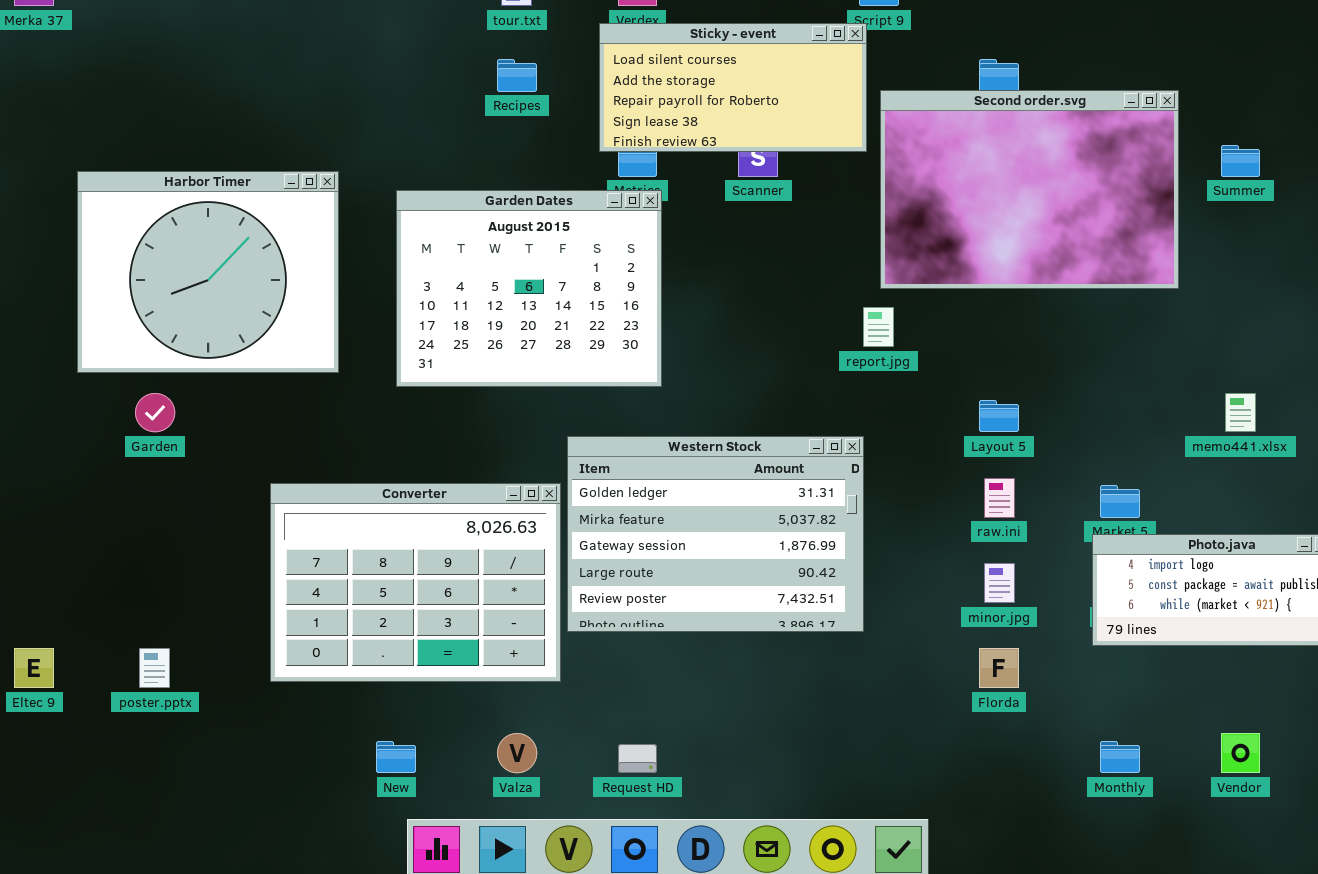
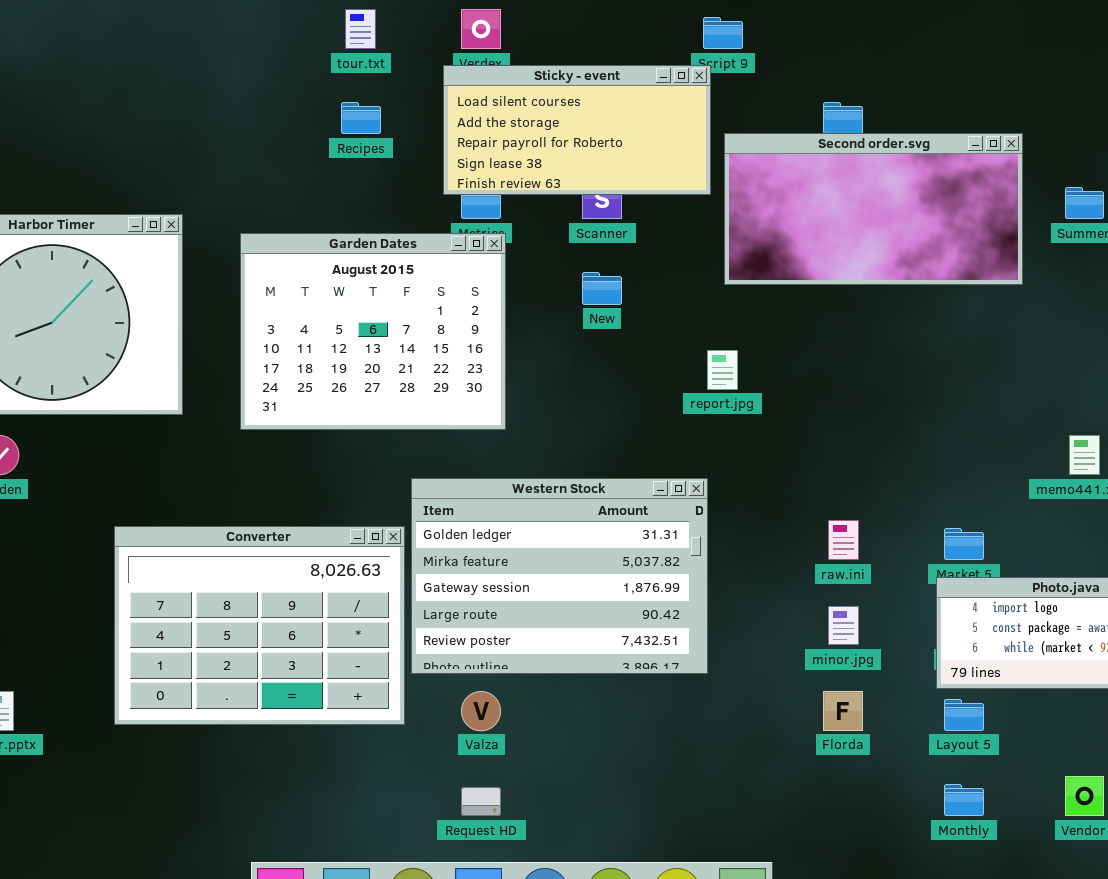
Second order.svg: [880,90,1179,289] -> [724,133,1023,285], resized
Layout 5: [979,400,1019,432] -> [944,699,984,731], moved
Valza: [497,733,537,773] -> [461,691,501,731], moved
New: [376,741,416,773] -> [582,272,622,305], moved

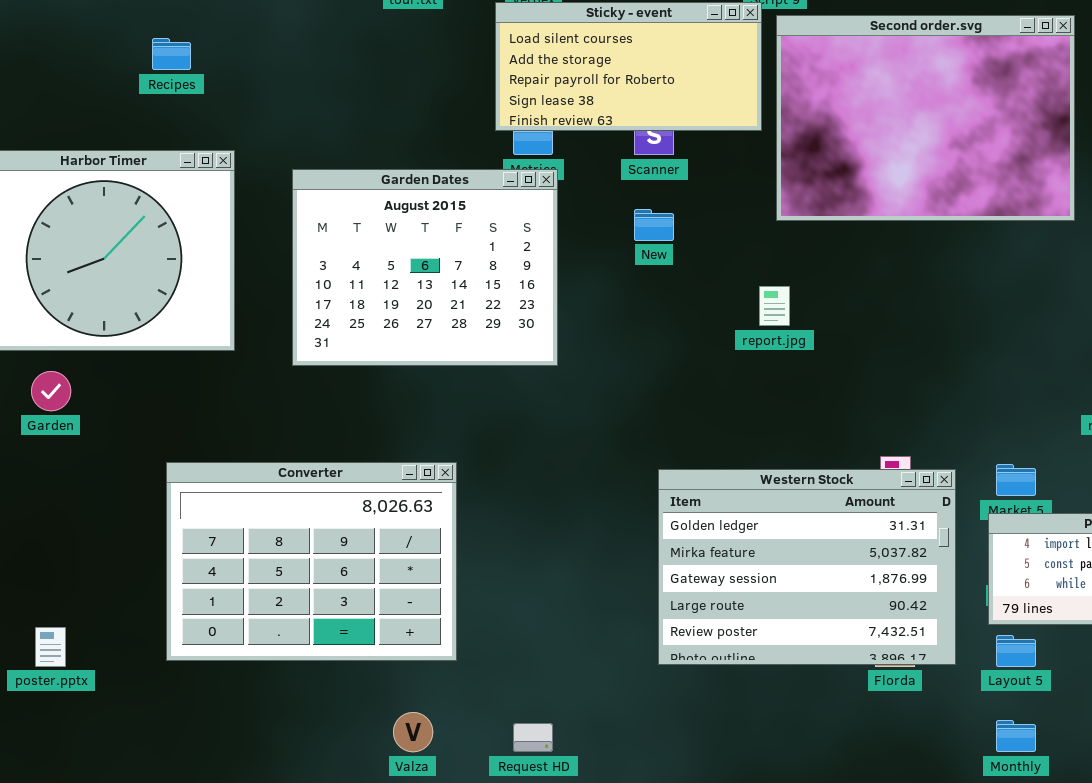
Recipes: [341,102,381,134] -> [152,38,191,70], moved
Second order.svg: [724,133,1023,285] -> [776,15,1075,221], resized
Western Stock: [411,478,708,674] -> [658,469,956,665], moved
Valza: [461,691,501,731] -> [393,712,433,752], moved

